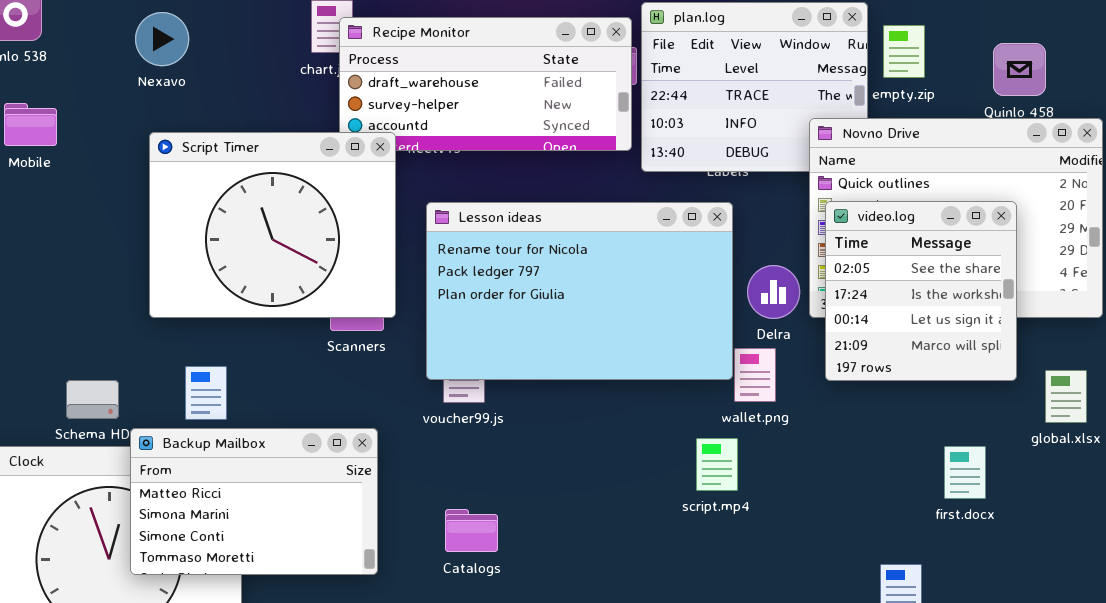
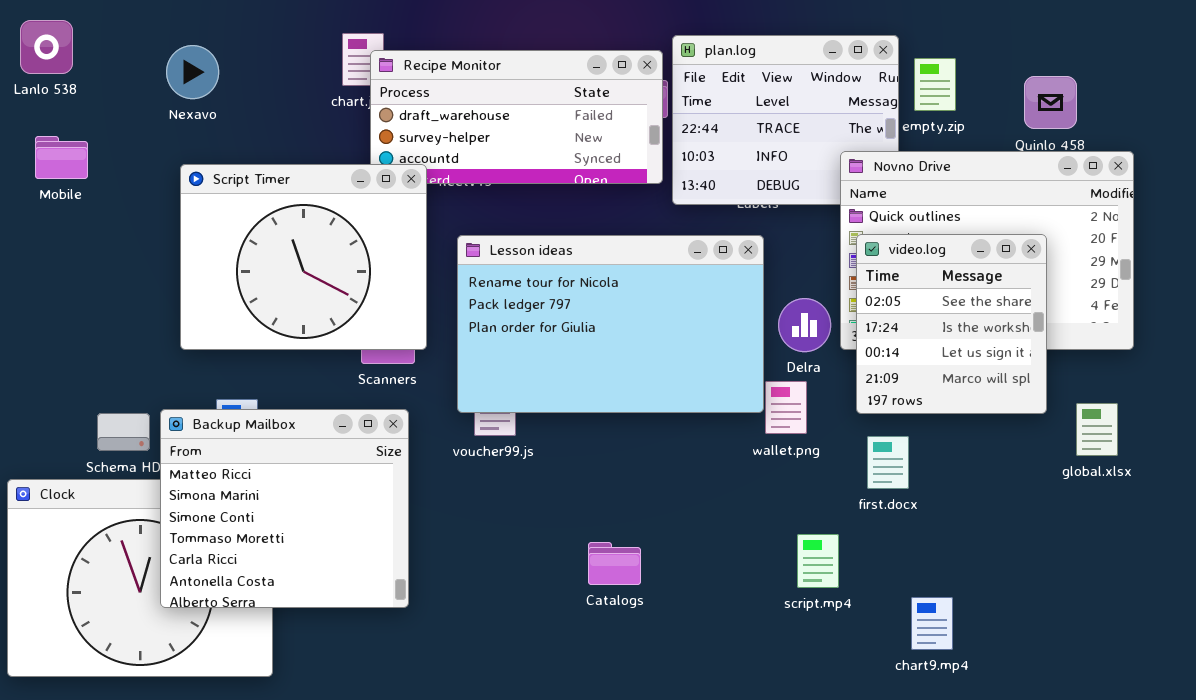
Backup Mailbox: [130,428,378,575] -> [160,409,409,608], resized
script.mp4: [696,438,738,491] -> [797,534,839,588], moved
first.docx: [944,446,986,499] -> [867,436,909,489], moved
Catalogs: [445,509,498,552] -> [588,542,641,585], moved

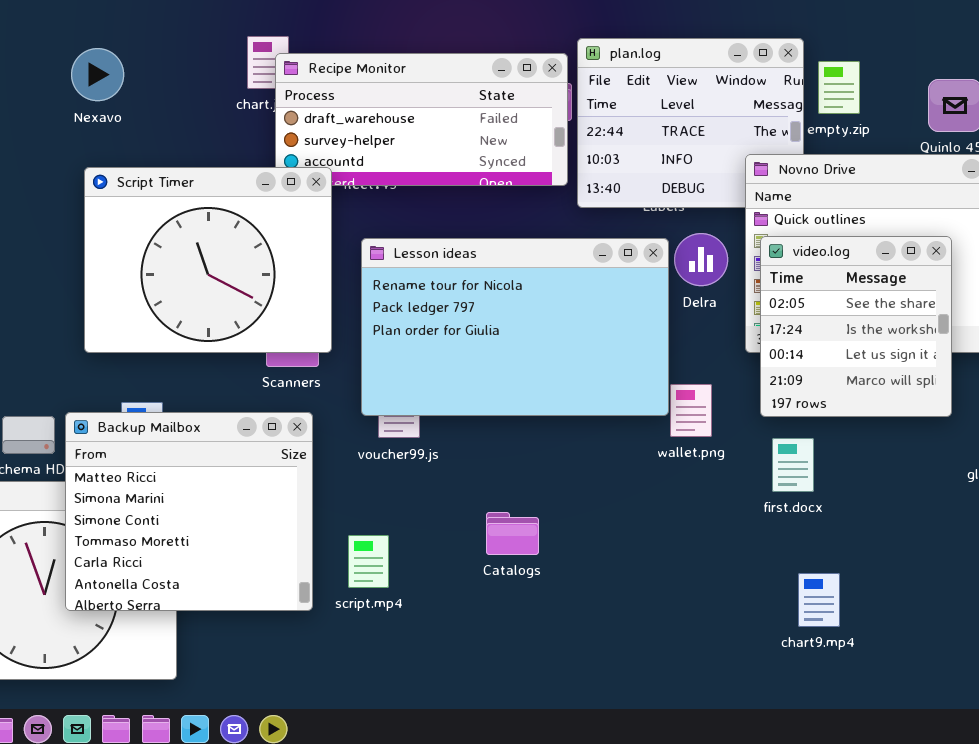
Delra: [778,298,831,352] -> [674,233,728,286], moved
script.mp4: [797,534,839,588] -> [348,535,389,588], moved
Catalogs: [588,542,641,585] -> [486,512,539,555], moved
chart9.mp4: [911,597,953,650] -> [798,573,840,627], moved

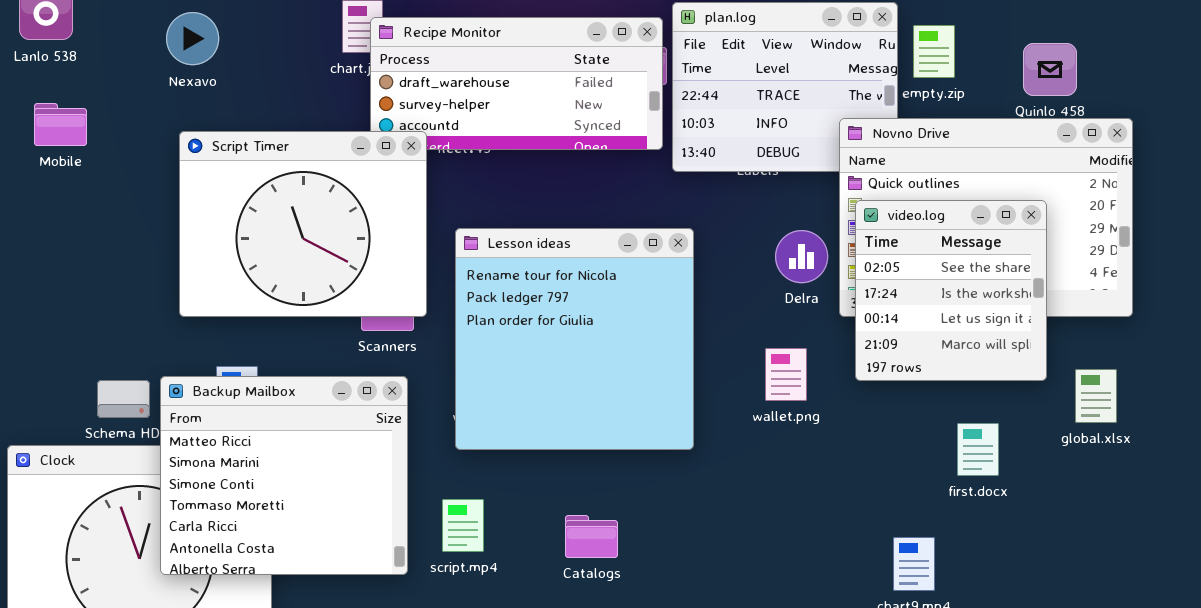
Delra: [674,233,728,286] -> [775,230,828,283], moved
Lesson ideas: [361,238,669,416] -> [455,228,694,450], moved, resized
first.docx: [772,438,814,492] -> [957,423,999,476], moved
Catalogs: [486,512,539,555] -> [565,515,618,558], moved

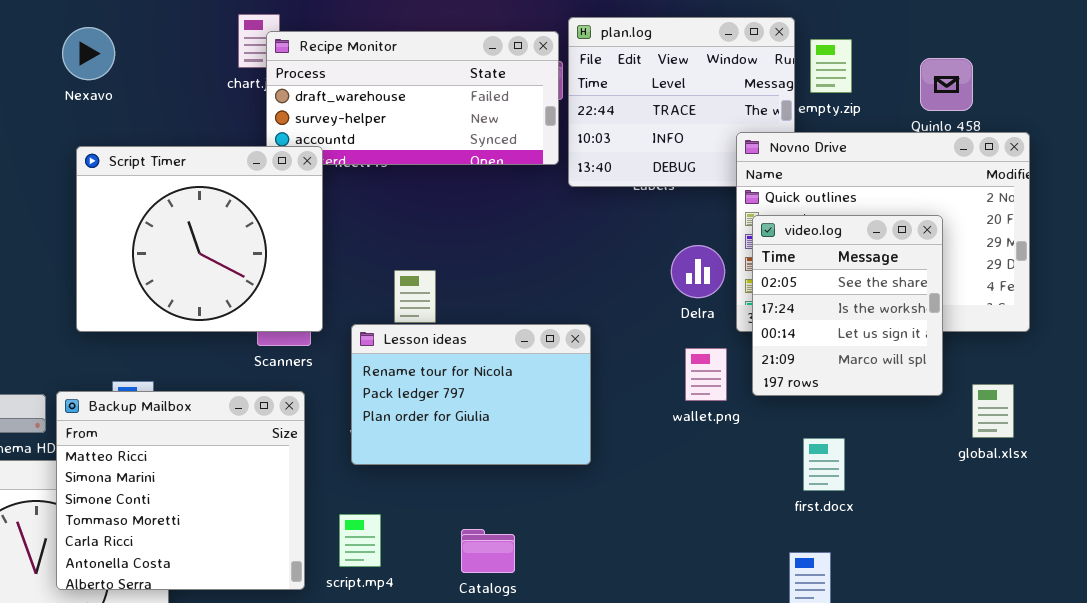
Lesson ideas: [455,228,694,450] -> [351,324,591,465], resized
wallet.png: [765,348,807,401] -> [685,348,727,401], moved
first.docx: [957,423,999,476] -> [803,438,845,491], moved

